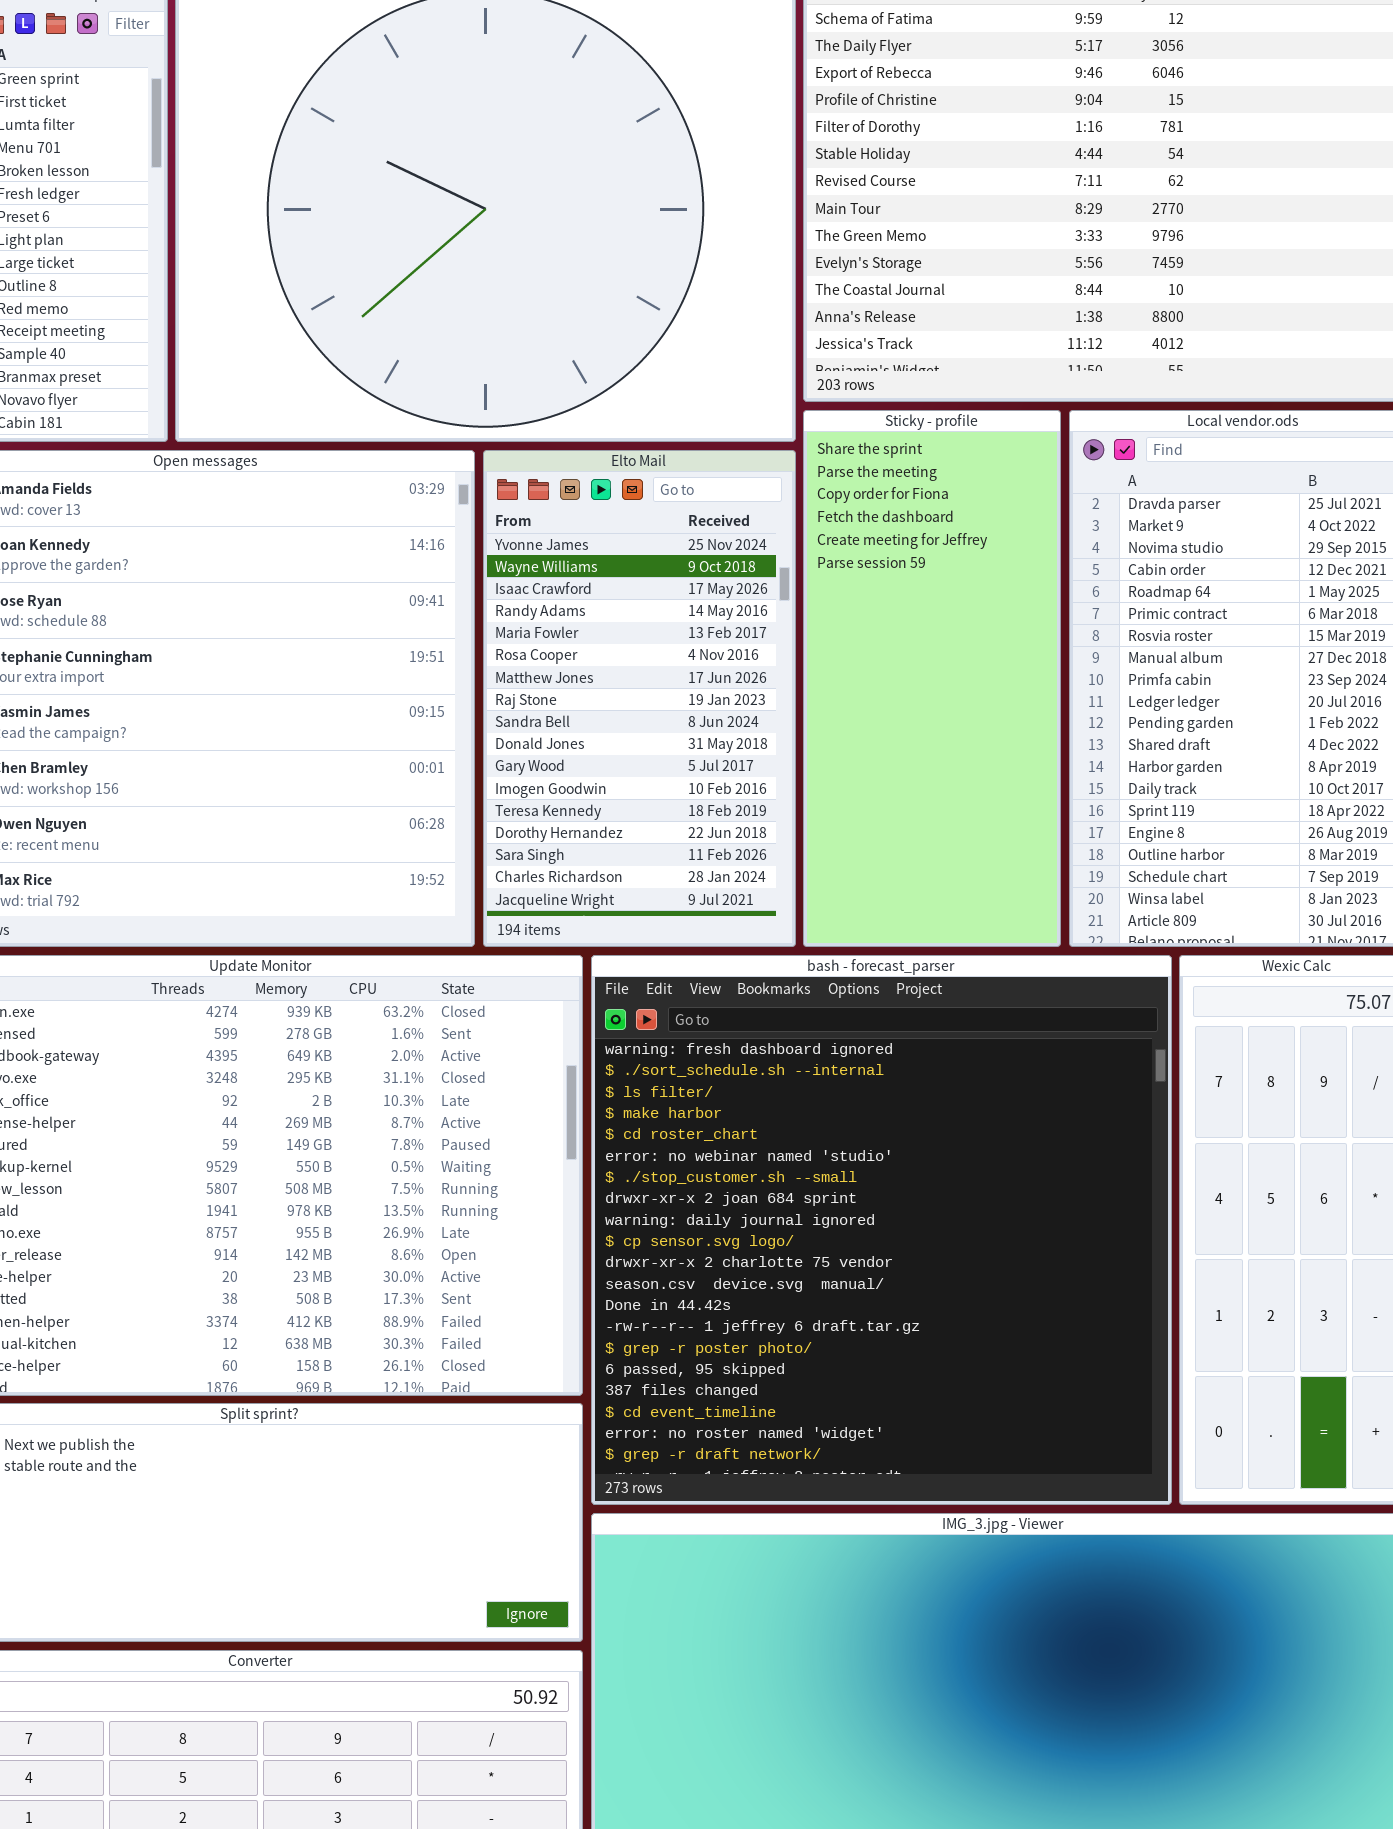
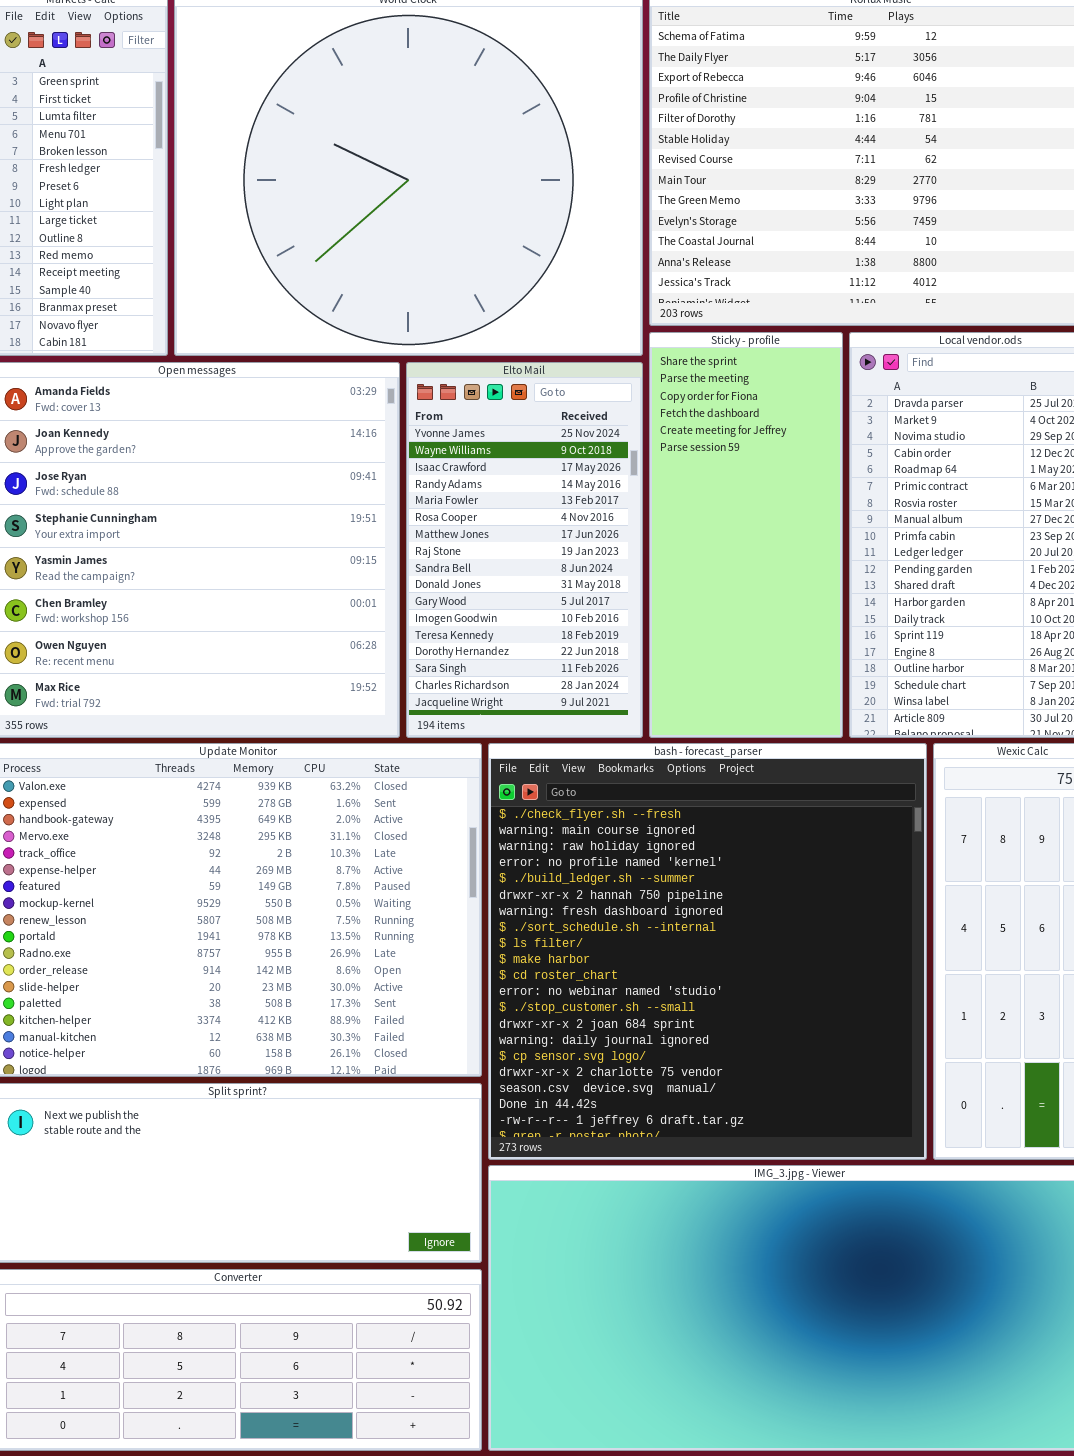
bash - forecast_parser: [591,955,1172,1505] -> [488,743,927,1160], scrolled up 6 rows

